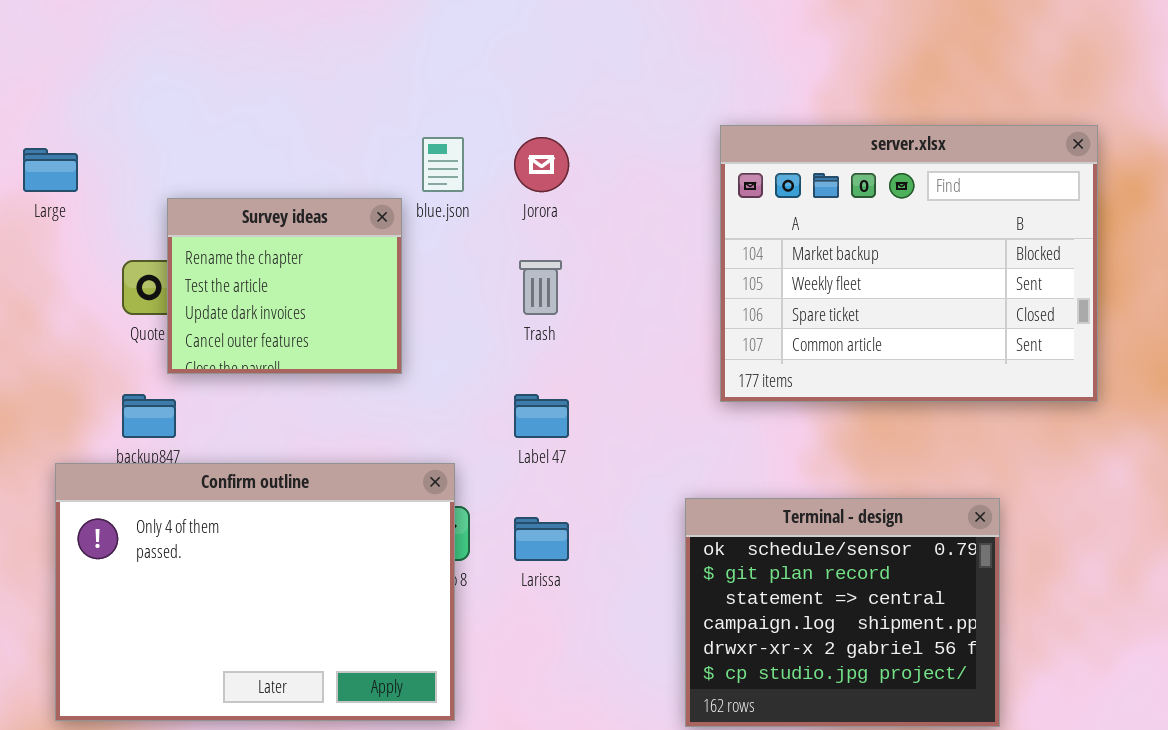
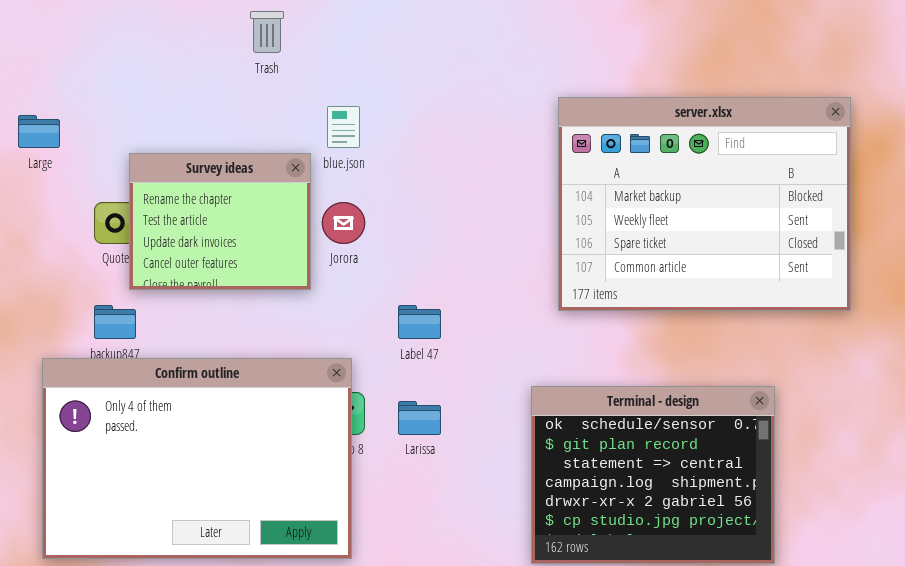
Jorora: [514,137,569,192] -> [322,202,365,244], moved
Trash: [519,260,562,315] -> [250,11,284,53], moved

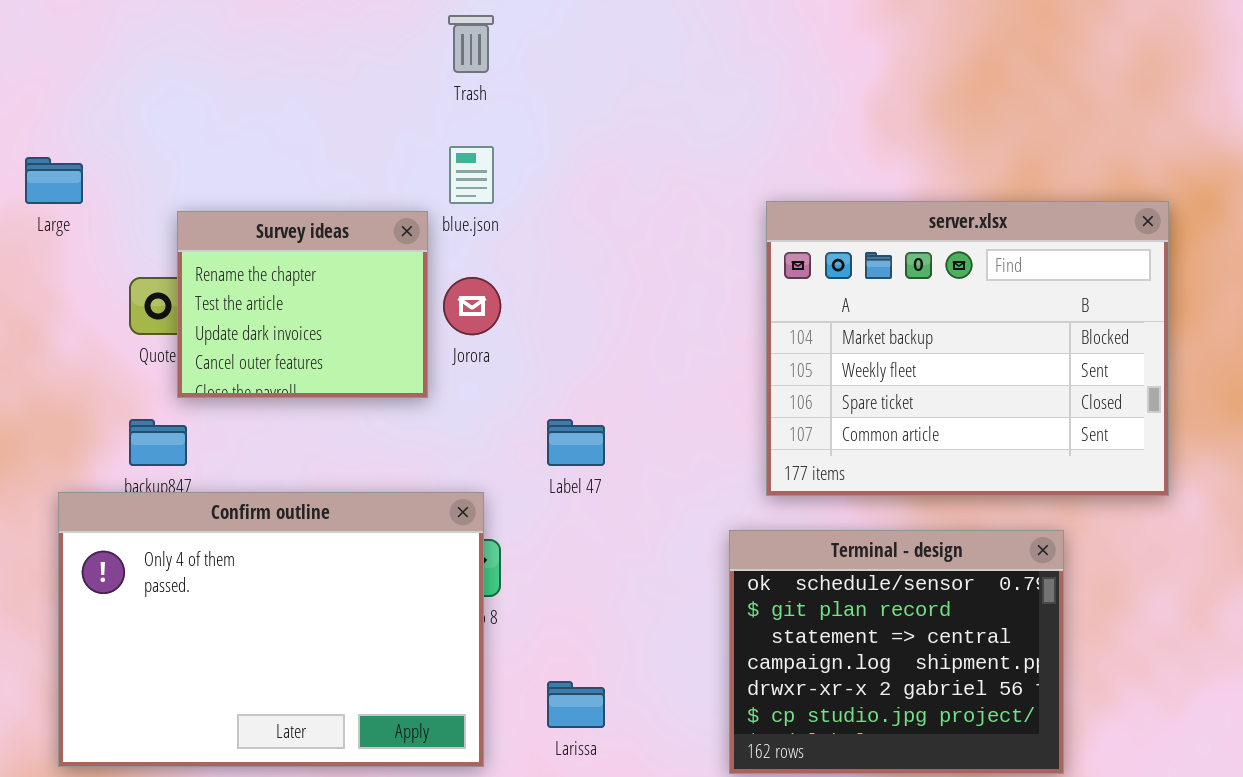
Trash: [250,11,284,53] -> [448,15,494,73], moved
server.xlsx: [558,97,851,311] -> [766,201,1169,496], moved
Larissa: [398,401,441,435] -> [547,681,605,728], moved

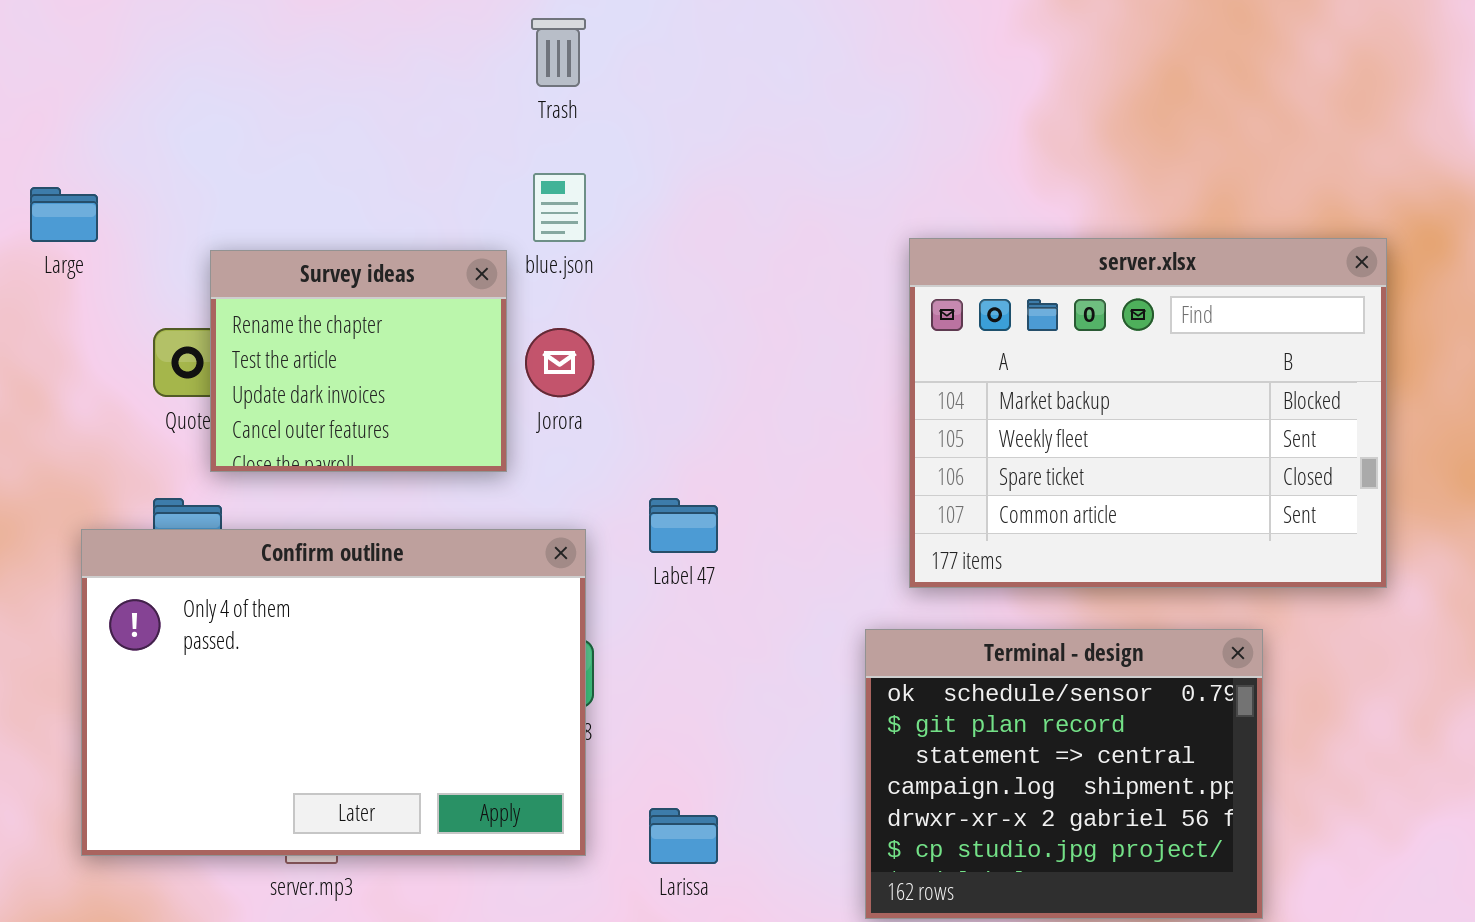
Confirm outline: [58,492,484,767] -> [81,529,586,856], moved

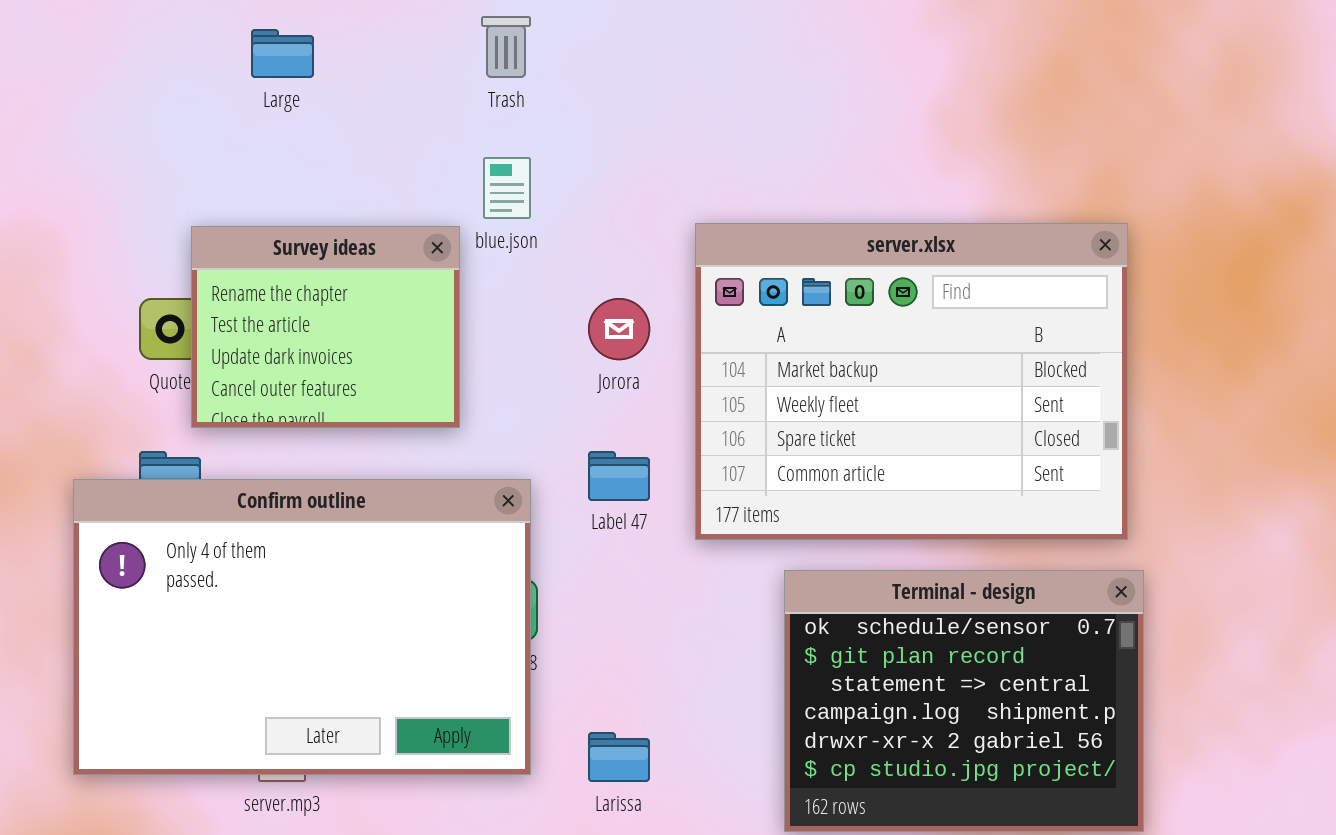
Large: [30,187,98,242] -> [251,29,314,78], moved
server.xlsx: [909,238,1387,588] -> [695,223,1128,540], moved
Jorora: [525,328,594,397] -> [588,298,650,360], moved

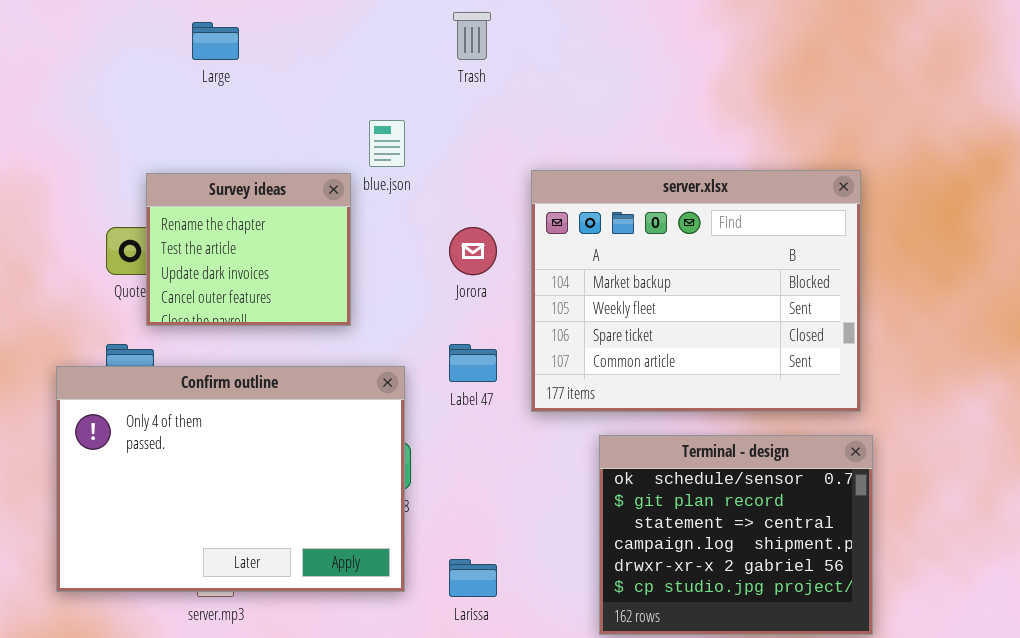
Trash: [481,16,531,78] -> [453,12,491,60], moved

